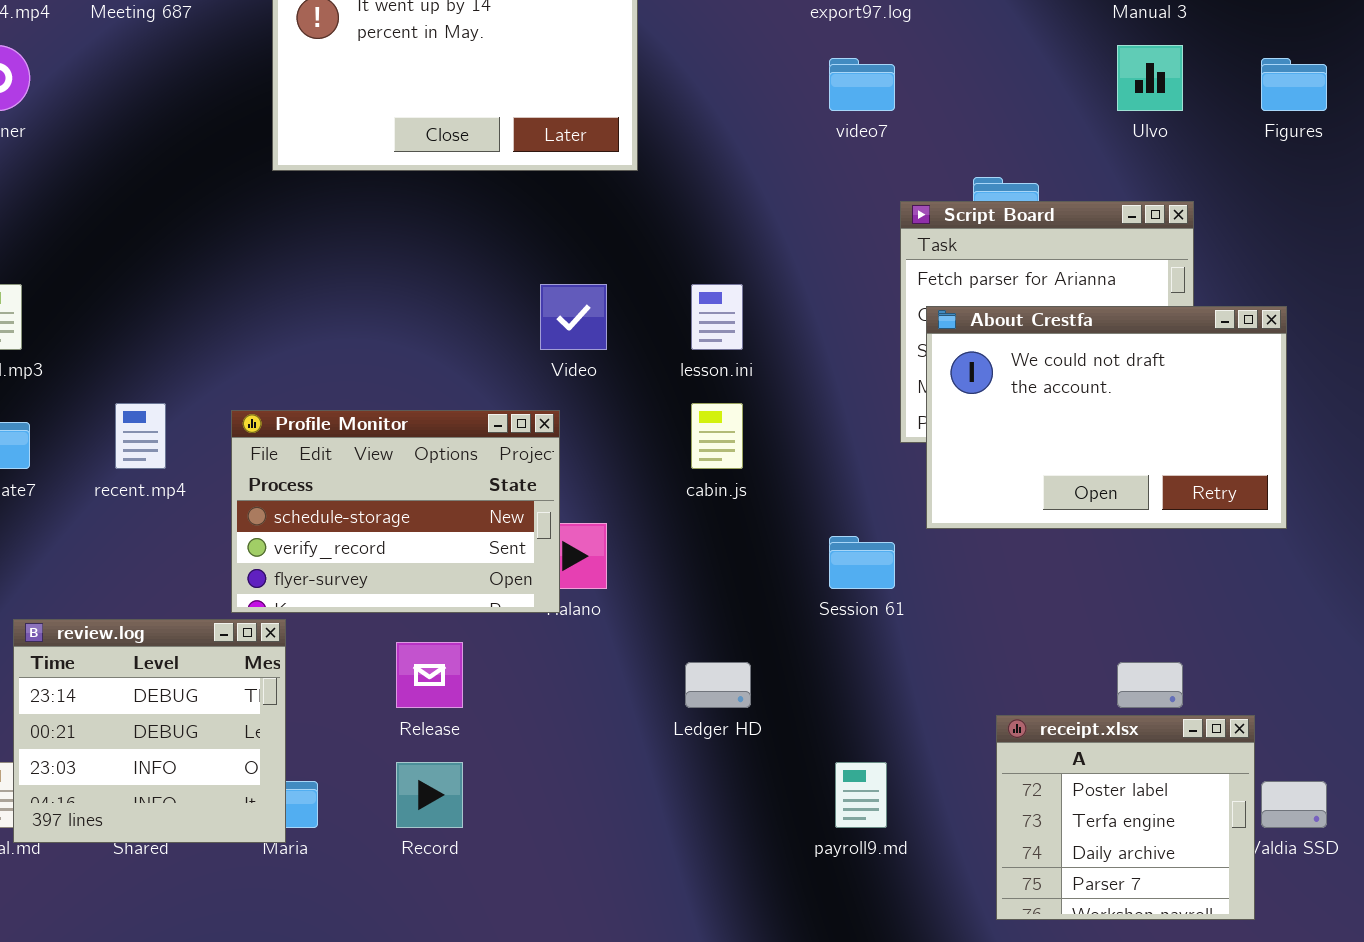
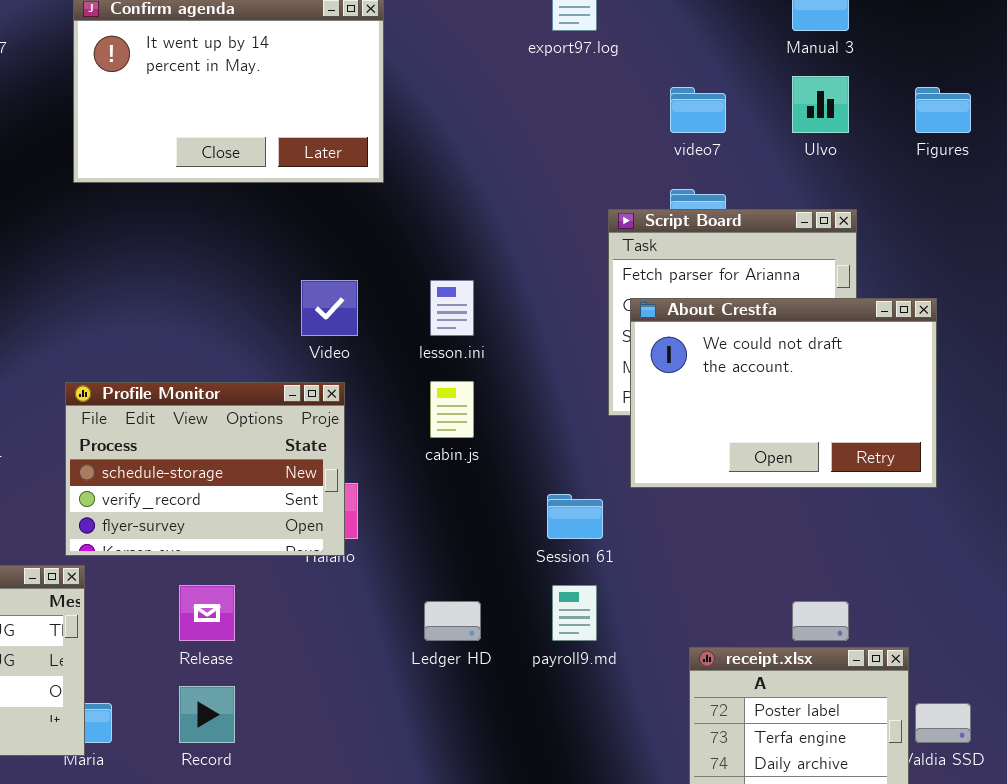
video7: [829,58,895,111] -> [670,87,726,133], moved
Profile Monitor: [231,410,560,613] -> [65,382,345,556], moved
payroll9.md: [835,762,887,828] -> [552,585,597,641], moved

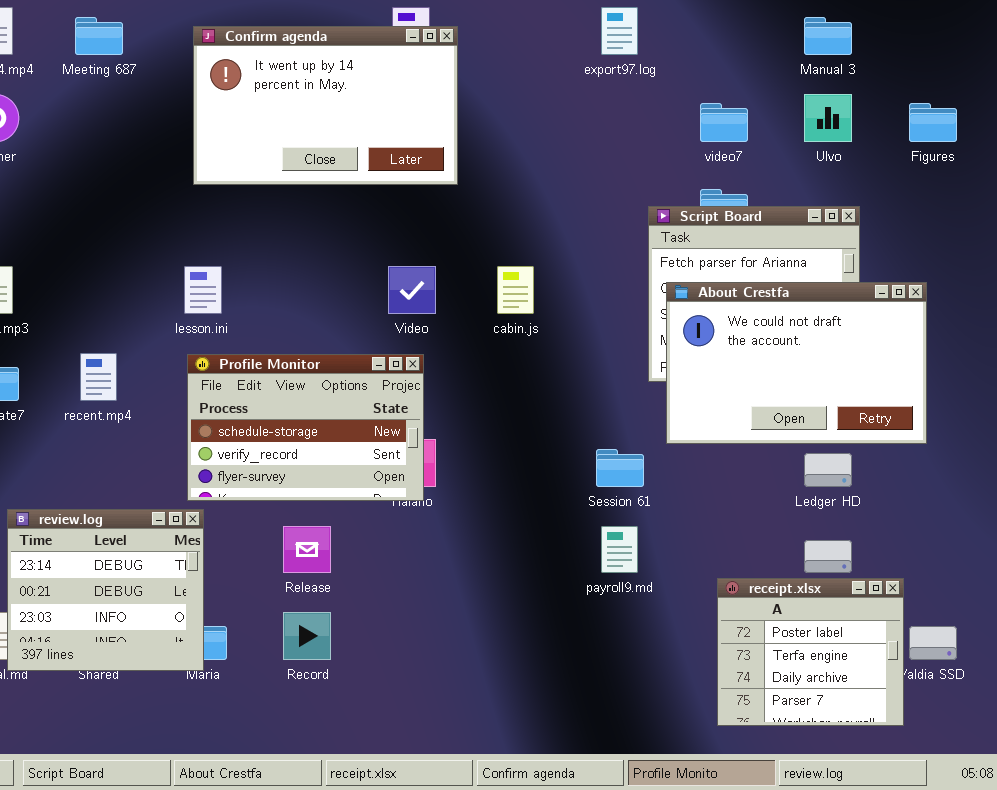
lesson.ini: [430,280,474,336] -> [184,266,222,314], moved
cabin.js: [430,381,474,438] -> [497,266,534,314], moved
Ledger HD: [424,601,481,641] -> [804,453,852,487], moved

